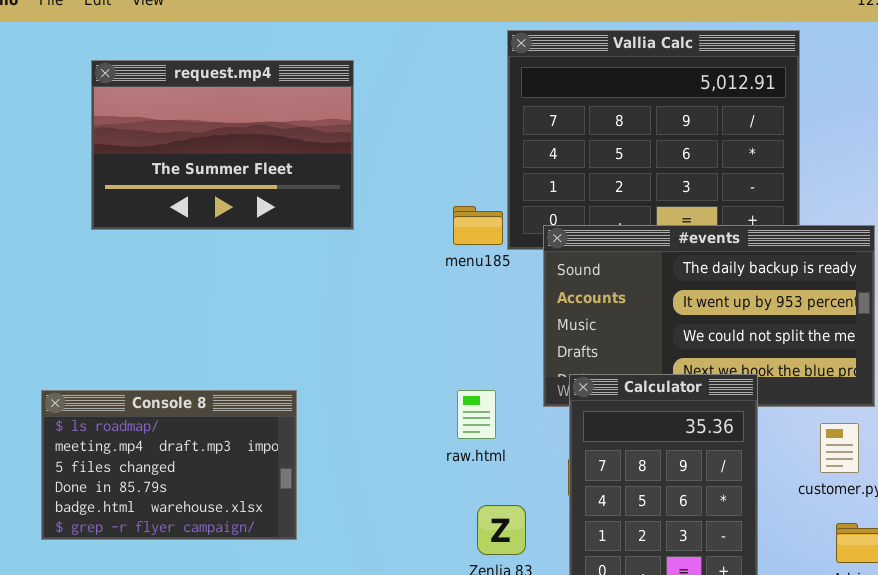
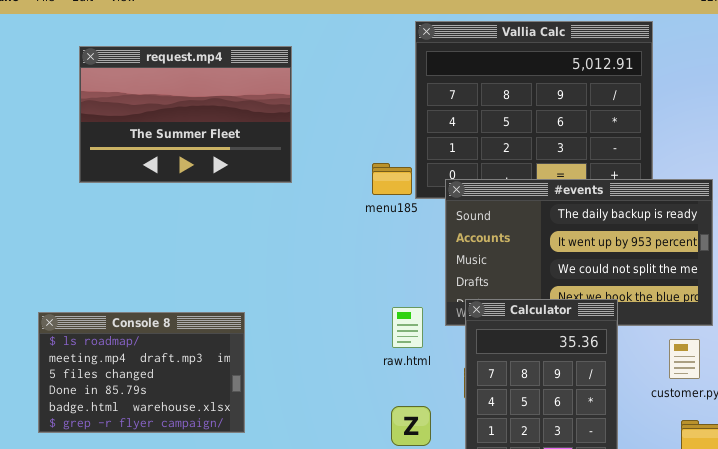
raw.html: [457,390,496,439] -> [392,307,423,348], moved

